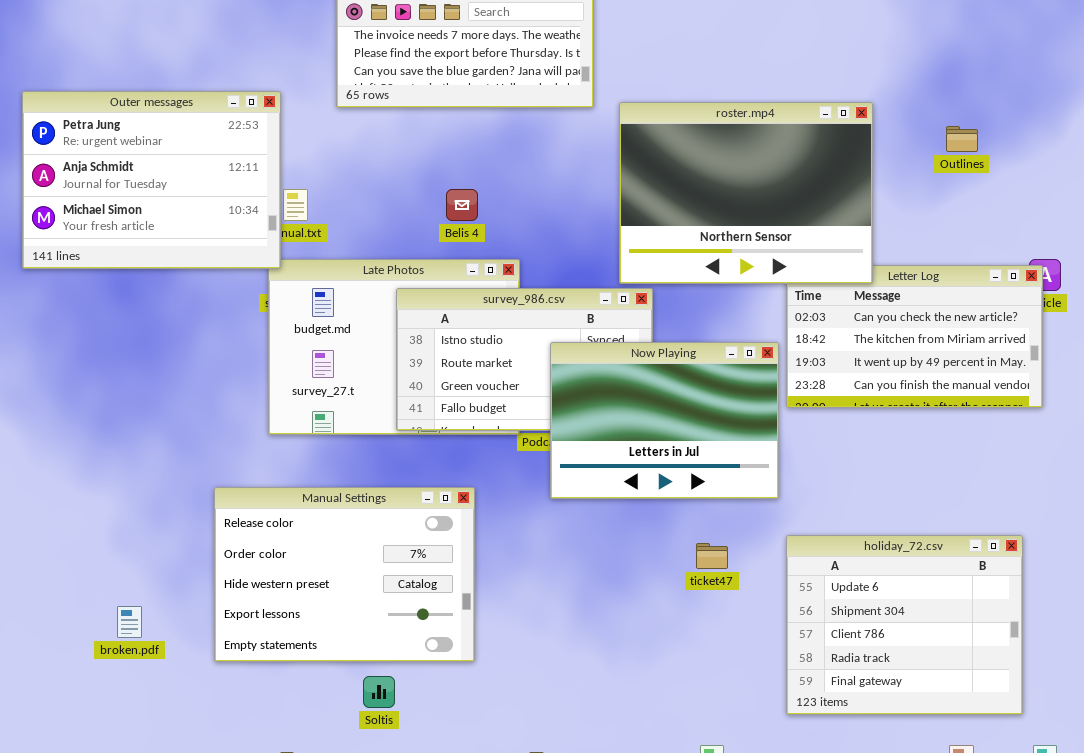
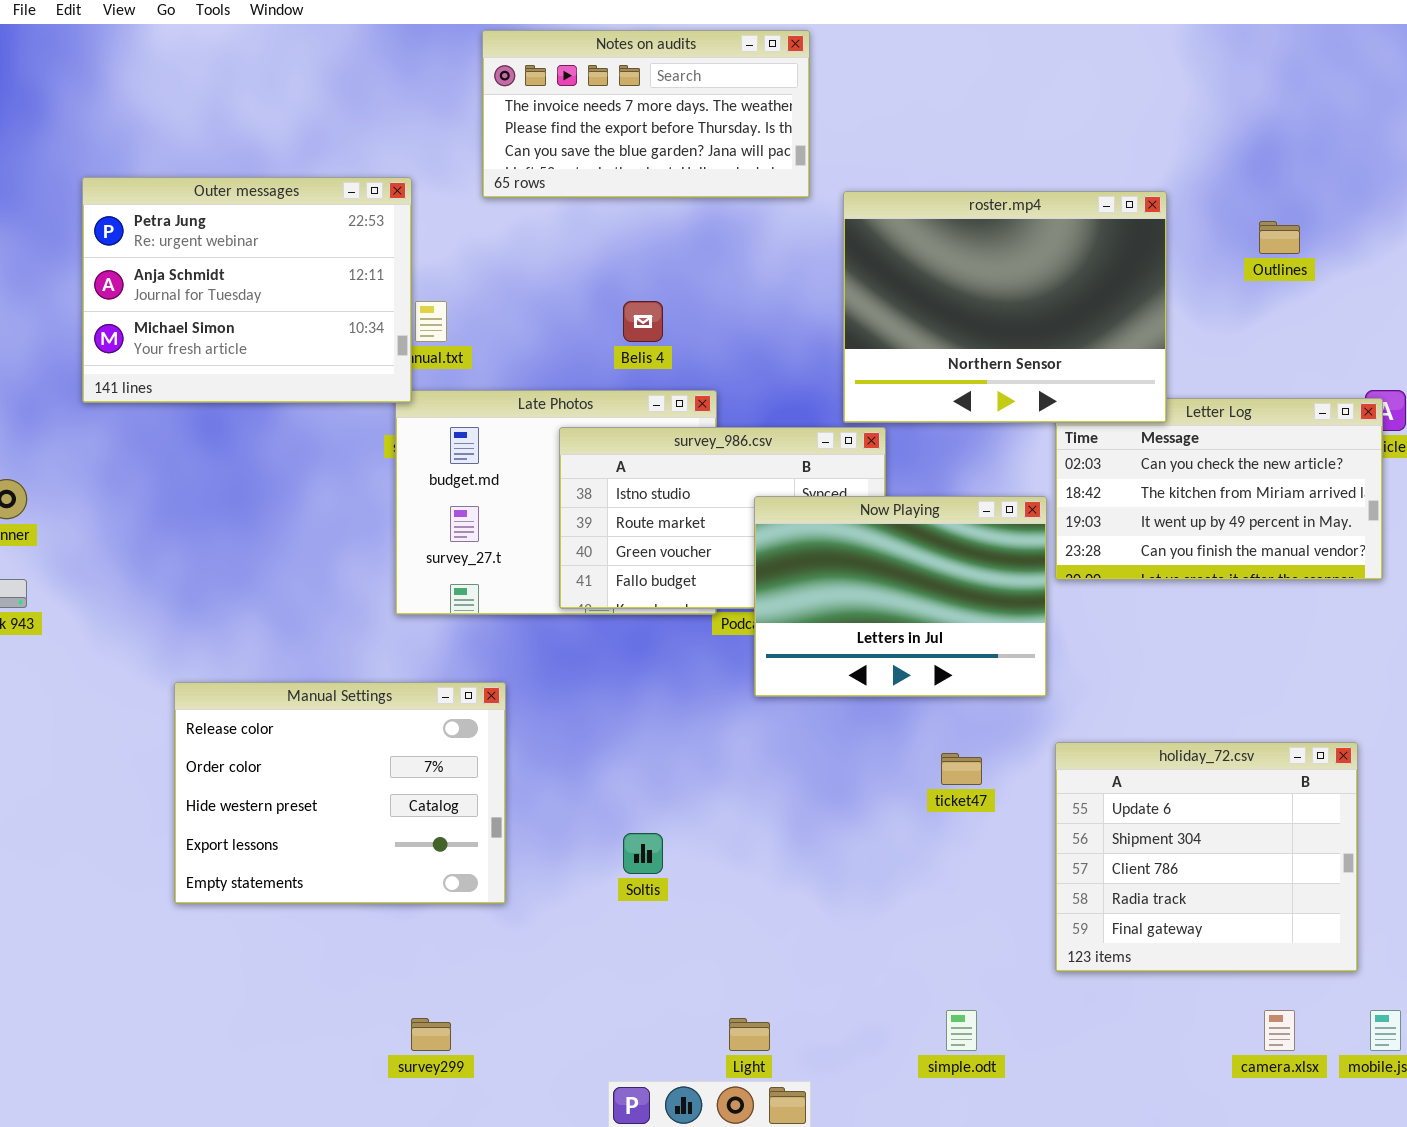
Manual Settings: [214,487,475,662] -> [174,682,506,904], moved
Soltis: [363,676,395,708] -> [623,833,663,874], moved

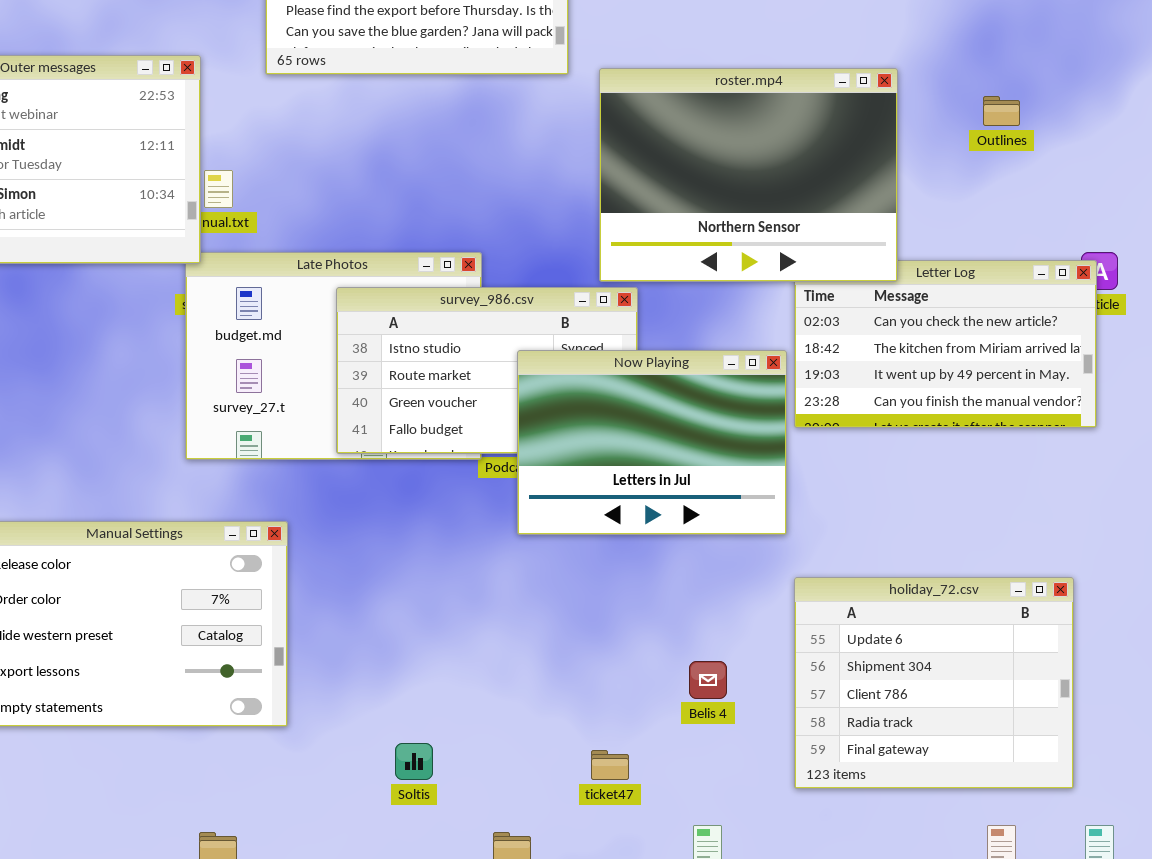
Belis 4: [623,301,663,342] -> [689,661,727,699], moved
ticket47: [941,753,982,785] -> [591,750,629,780], moved
Soltis: [623,833,663,874] -> [395,743,433,780], moved

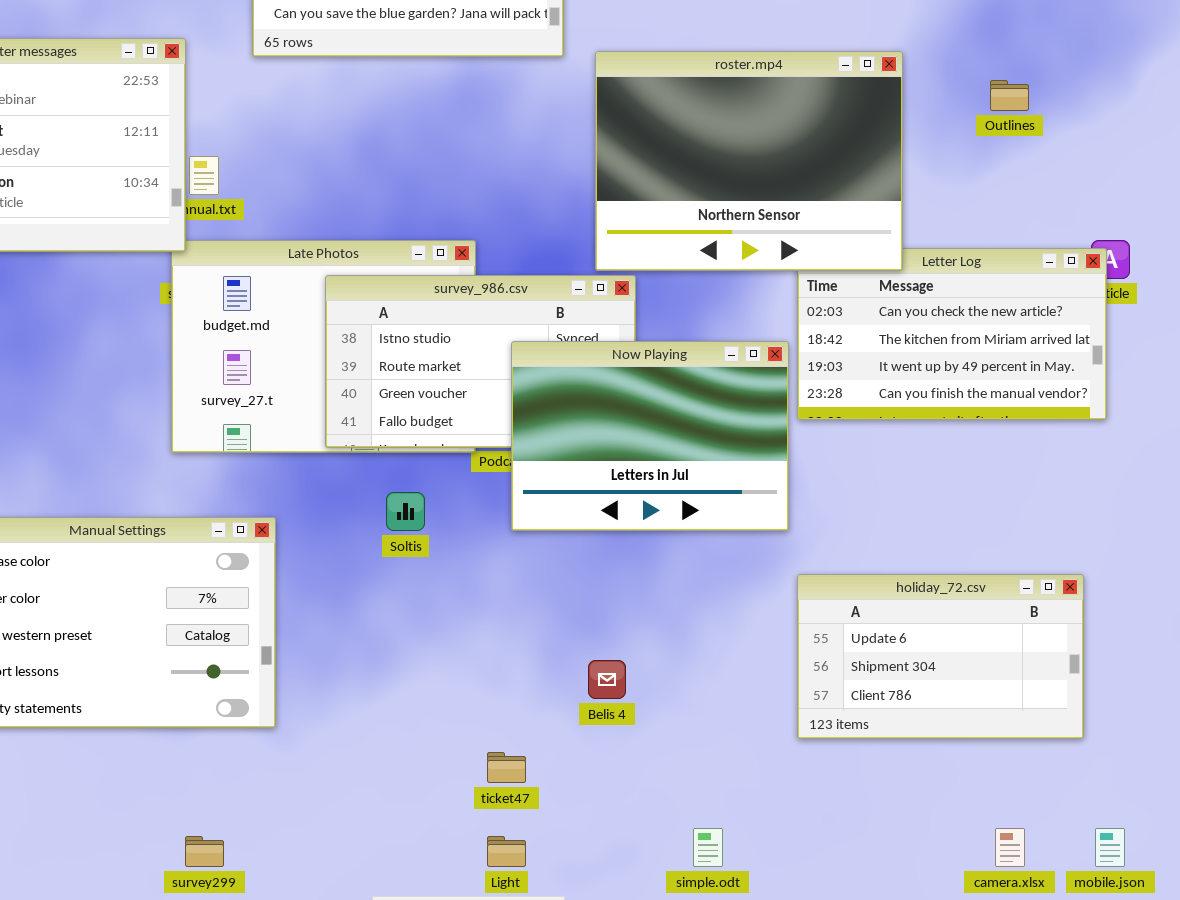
holiday_72.csv: [794,577,1074,789] -> [797,574,1084,739], resized
Belis 4: [689,661,727,699] -> [588,660,626,699], moved
Soltis: [395,743,433,780] -> [386,492,425,531], moved
ticket47: [591,750,629,780] -> [487,752,526,783], moved

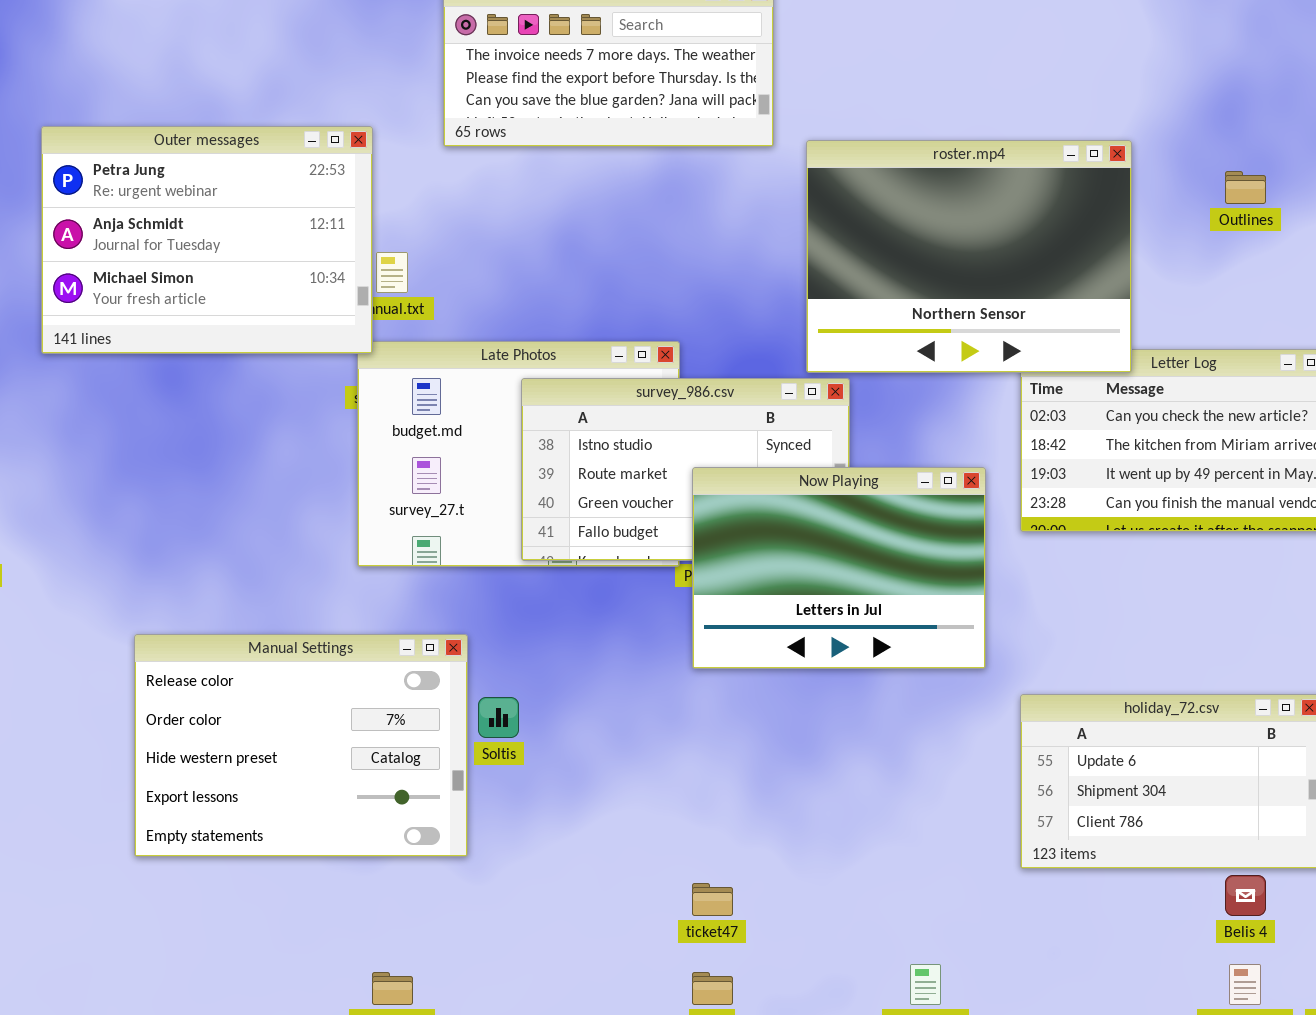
Now Playing: [511,341,789,531] -> [692,467,986,669], moved
Soltis: [386,492,425,531] -> [478,697,519,738], moved
Belis 4: [588,660,626,699] -> [1225,875,1266,916], moved

